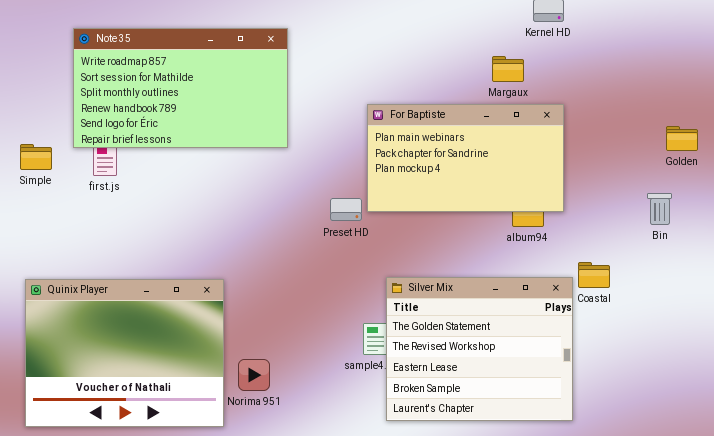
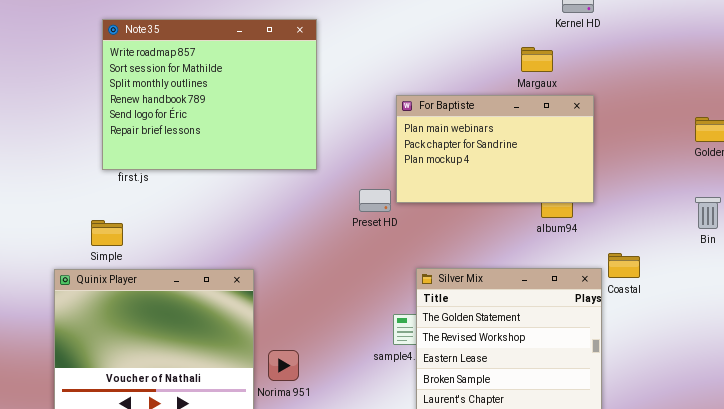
Note 35: [73,28,288,148] -> [102,19,317,170], resized
Simple: [20,144,52,170] -> [91,220,123,246], moved
Bin: [647,193,672,225] -> [695,197,721,229], moved

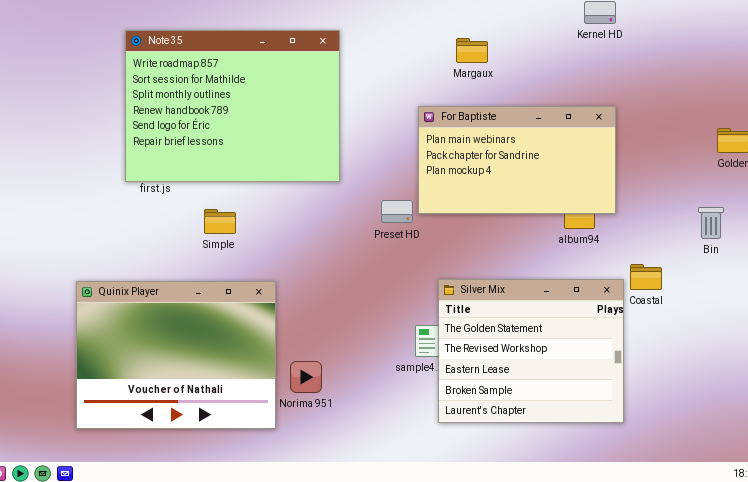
Margaux: [521,47,553,72] -> [456,38,488,63], moved
Bin: [695,197,721,229] -> [698,207,724,239], moved
Simple: [91,220,123,246] -> [204,209,236,234], moved

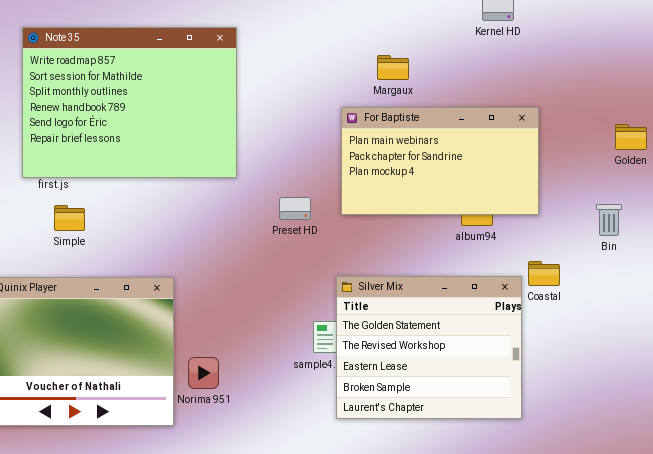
Margaux: [456,38,488,63] -> [377,55,409,80], moved
For Baptiste: [418,106,616,214] -> [341,107,539,215], moved
Simple: [204,209,236,234] -> [54,205,85,231], moved

